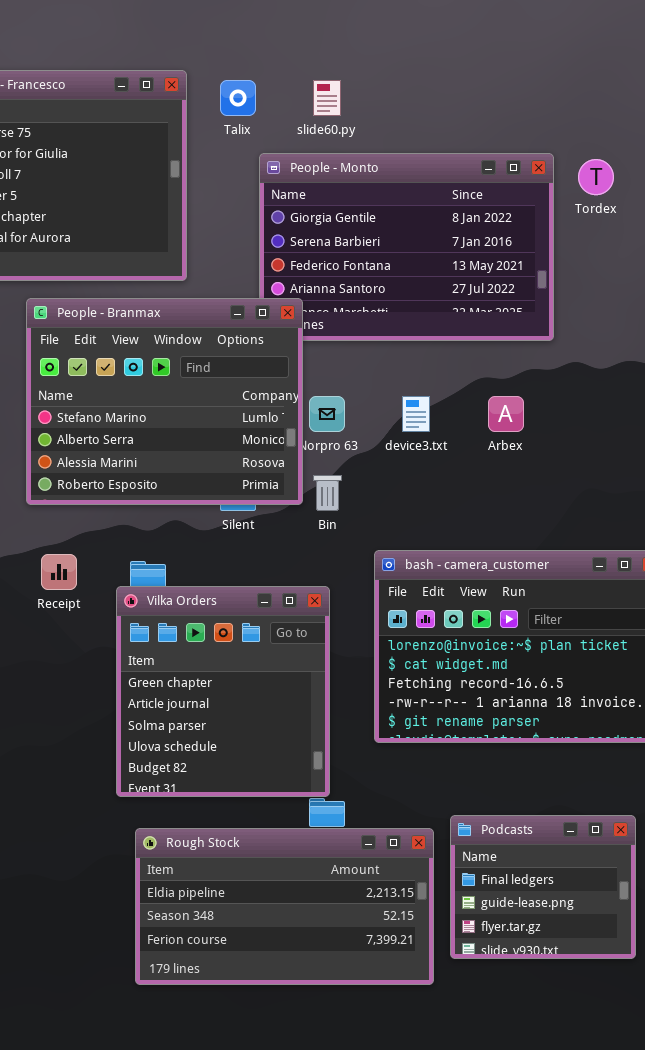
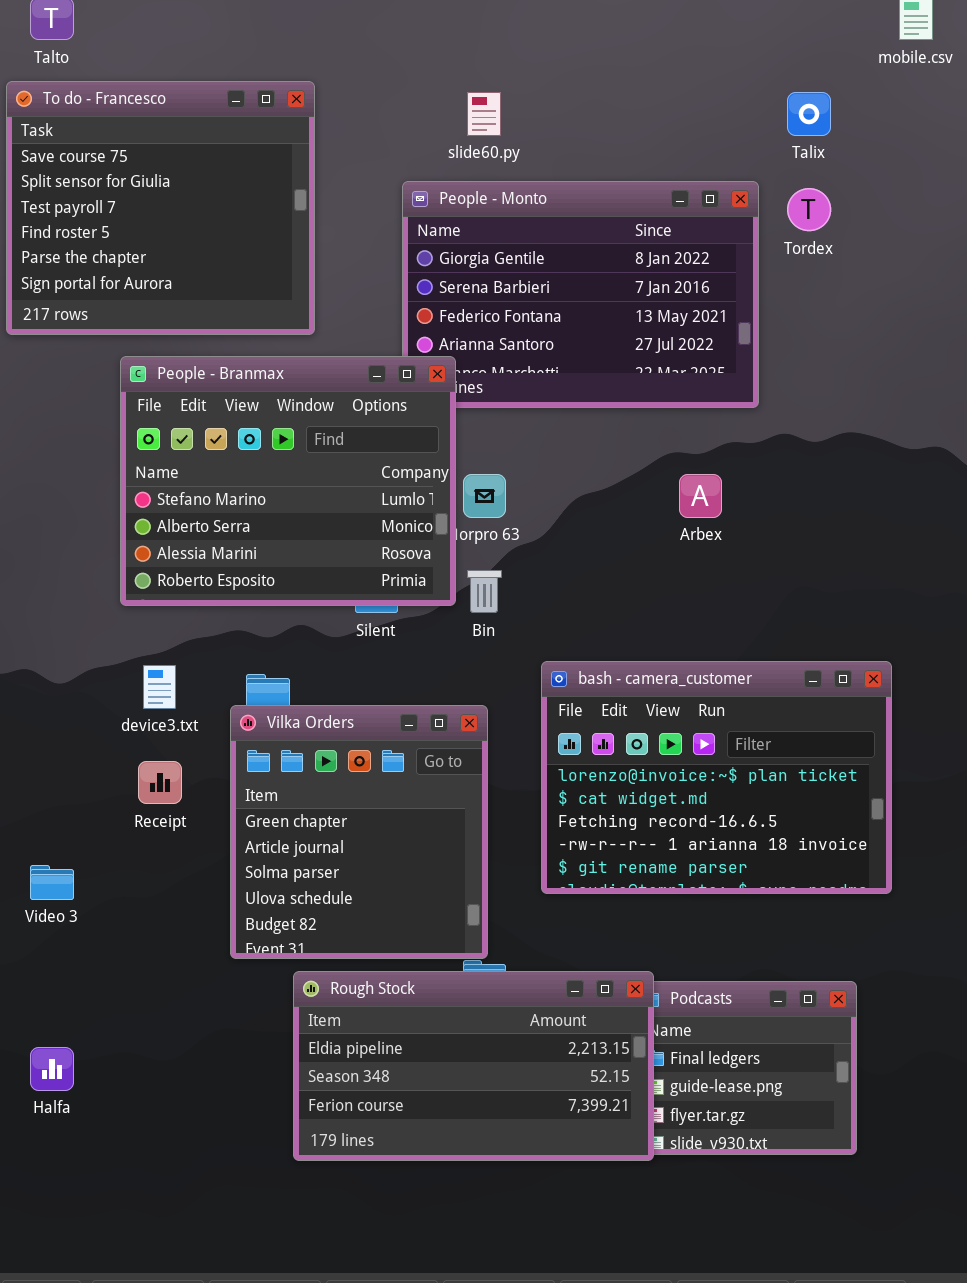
Talix: [220,80,256,116] -> [787,92,831,136], moved
device3.txt: [402,396,430,432] -> [143,665,176,709], moved
Receipt: [41,554,77,590] -> [138,761,182,804], moved
Rough Stock: [135,828,434,985] -> [293,971,654,1161], moved

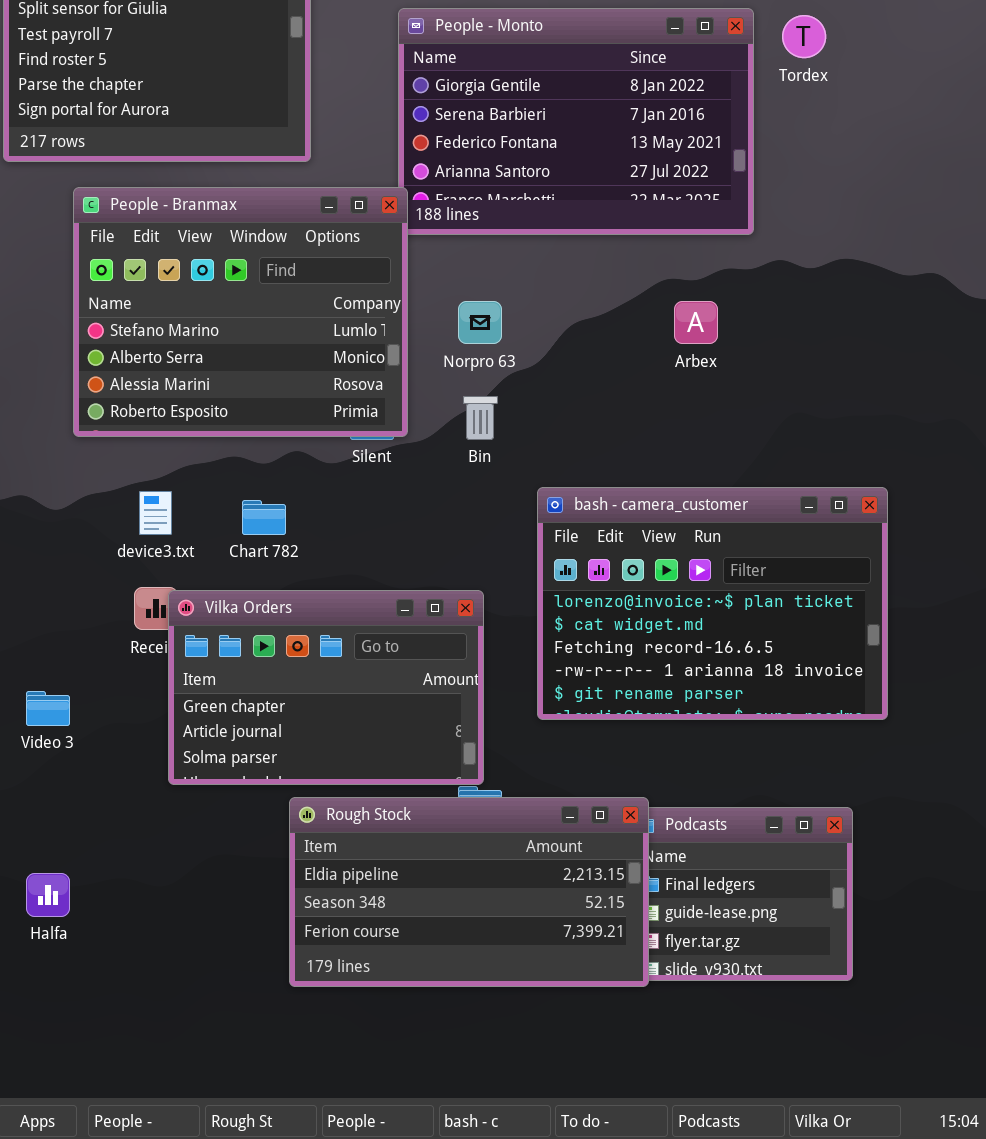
People - Branmax: [120,356,456,606] -> [73,187,408,437], moved
Vilka Orders: [230,705,488,959] -> [168,590,484,785], resized

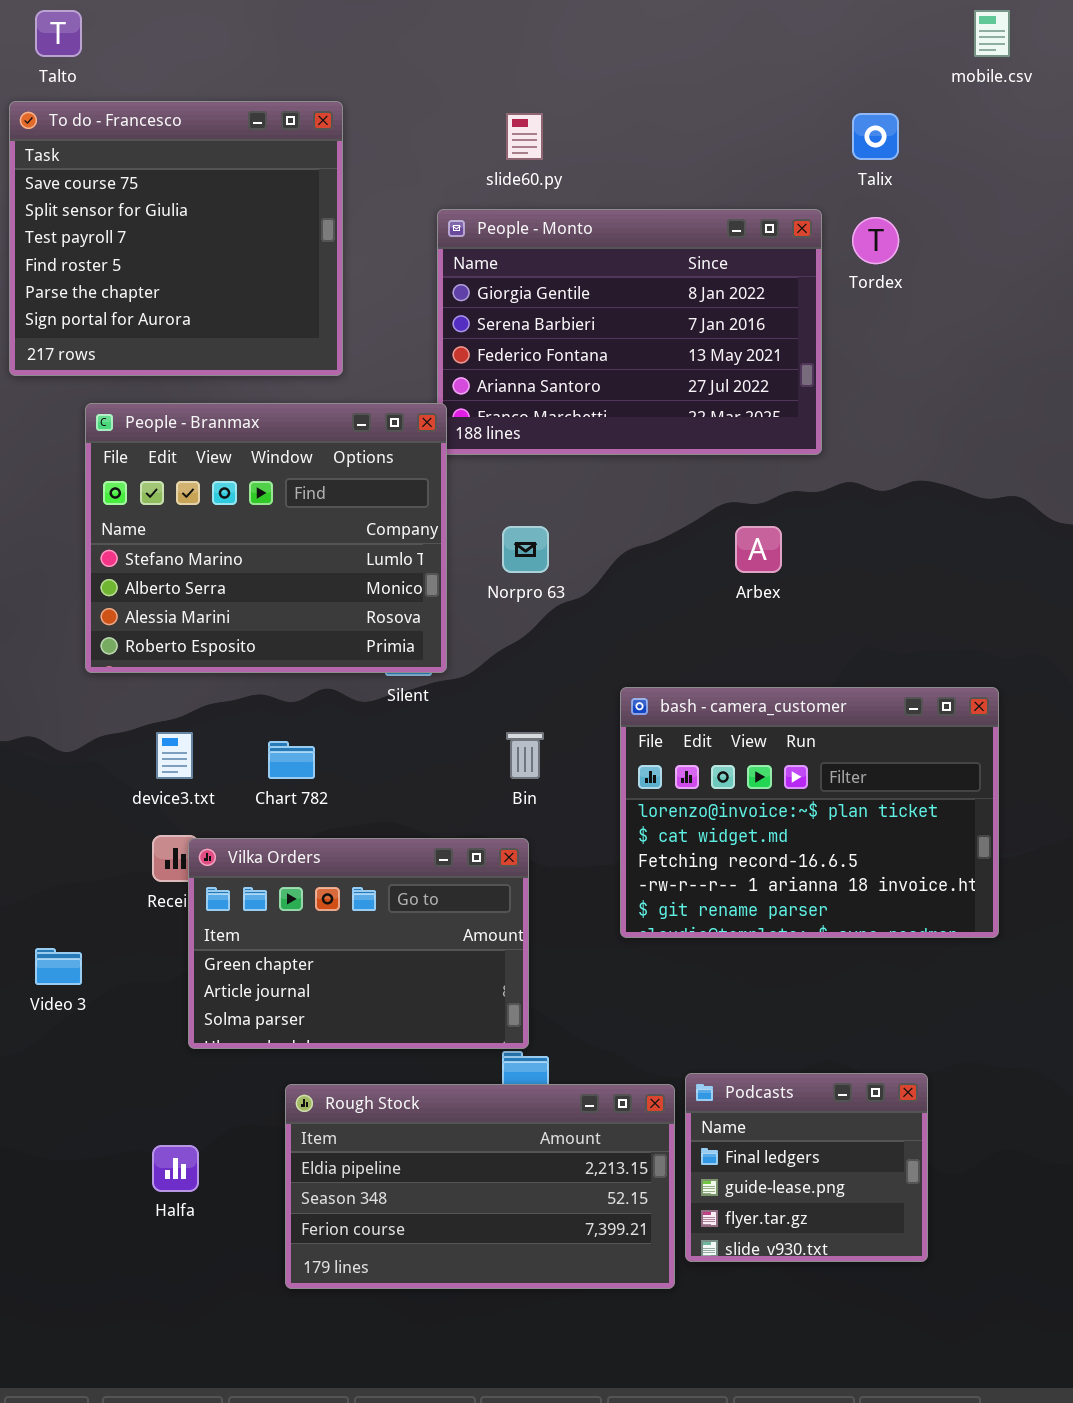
Bin: [463,396,498,440] -> [506,732,544,779], moved
bash - camera_customer: [537,487,888,720] -> [620,687,999,938], moved
Rough Stock: [289,797,649,987] -> [285,1084,675,1289], moved
Halfa: [26,873,70,917] -> [152,1145,199,1192], moved

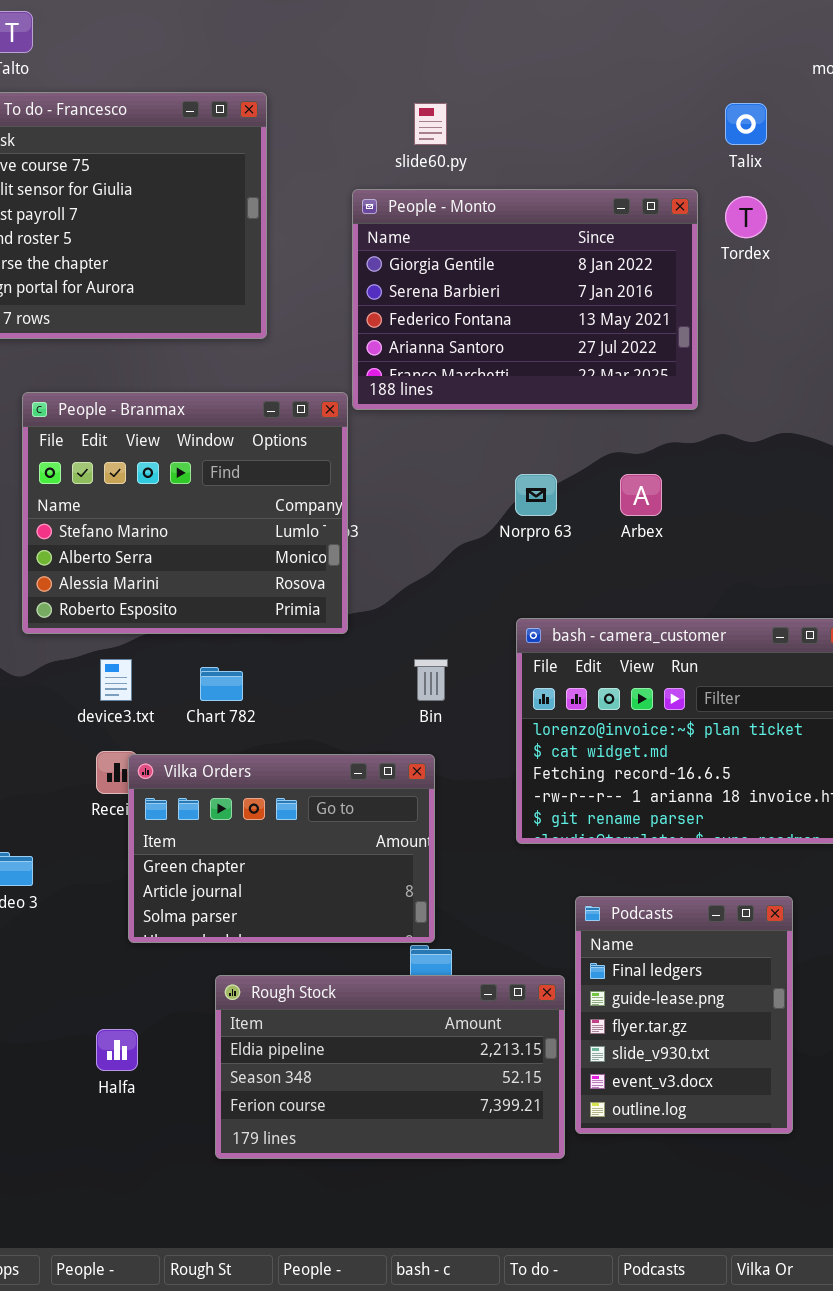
People - Branmax: [85,403,447,673] -> [22,392,348,634], moved
Norpro 63: [502,526,549,573] -> [515,474,557,516], moved
Podcasts: [685,1073,928,1262] -> [575,896,793,1134], resized

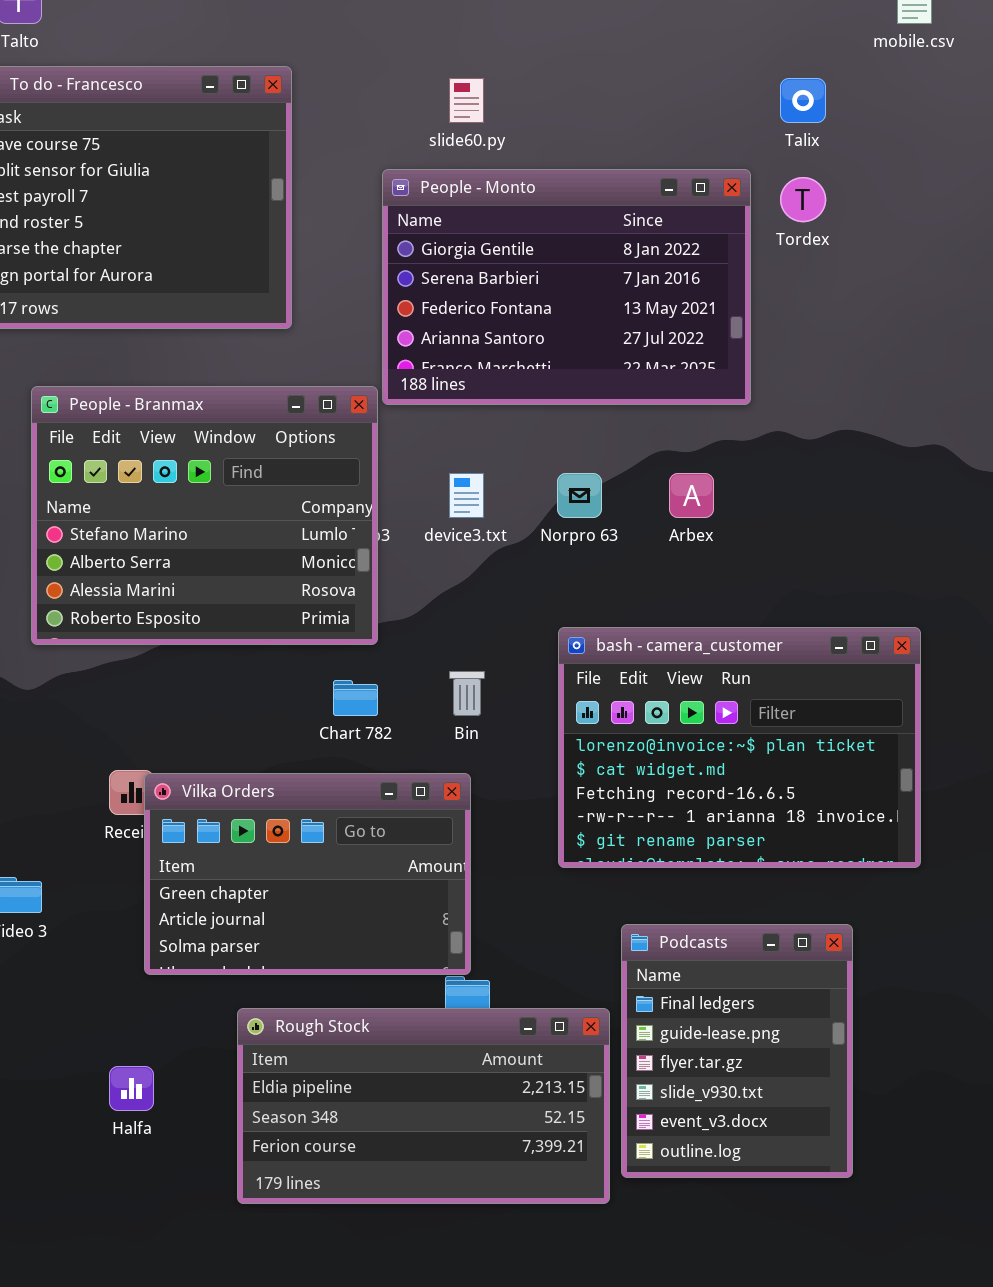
device3.txt: [100,659,132,701] -> [449,473,484,518], moved
Chart 782: [200,667,243,701] -> [333,680,378,716], moved

